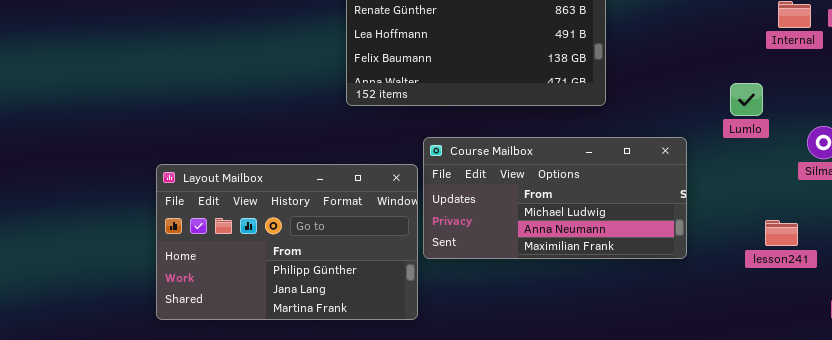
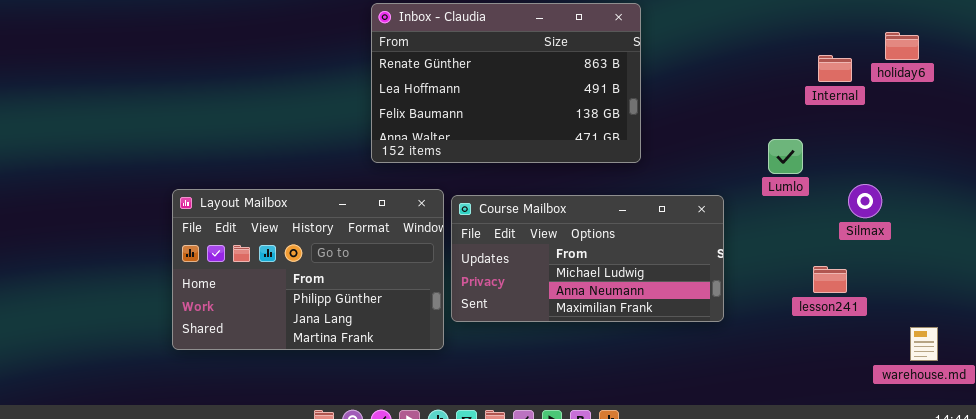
Layout Mailbox: [156,164,418,320] -> [172,189,444,350], moved
lesson241: [765,220,798,246] -> [813,266,847,293], moved

